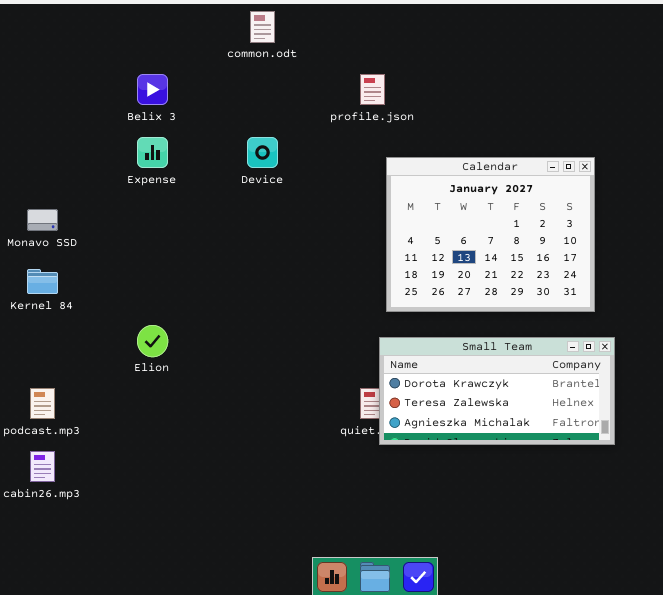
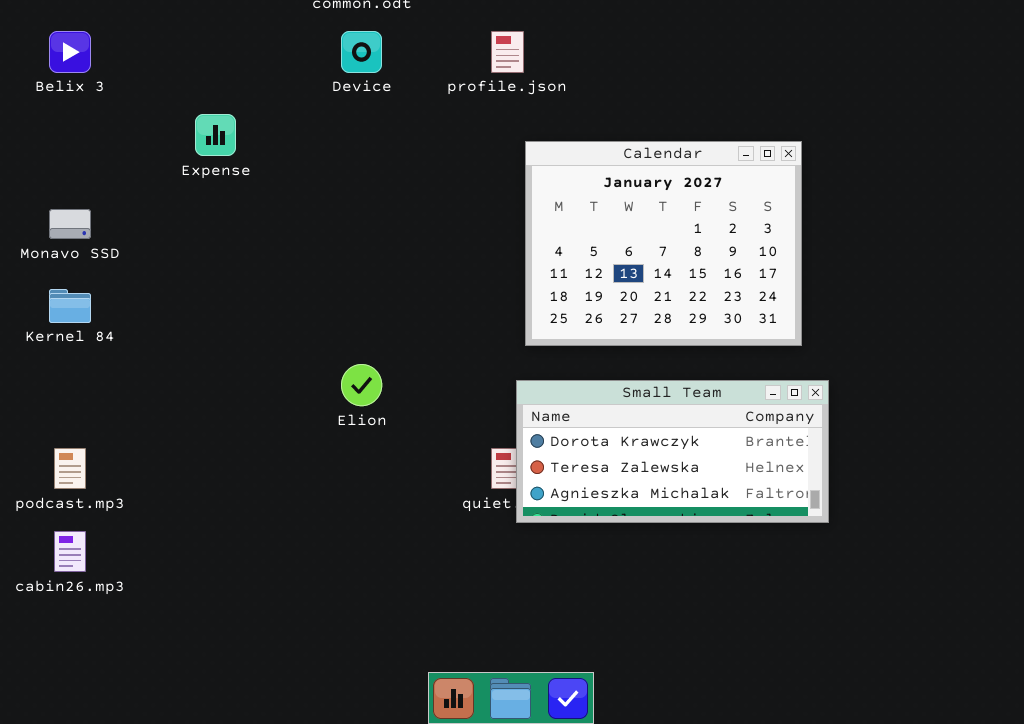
Belix 3: [137,74,168,105] -> [49,31,91,73], moved
Device: [247,137,278,168] -> [341,31,382,73], moved
Elion: [137,325,168,357] -> [341,364,382,406], moved

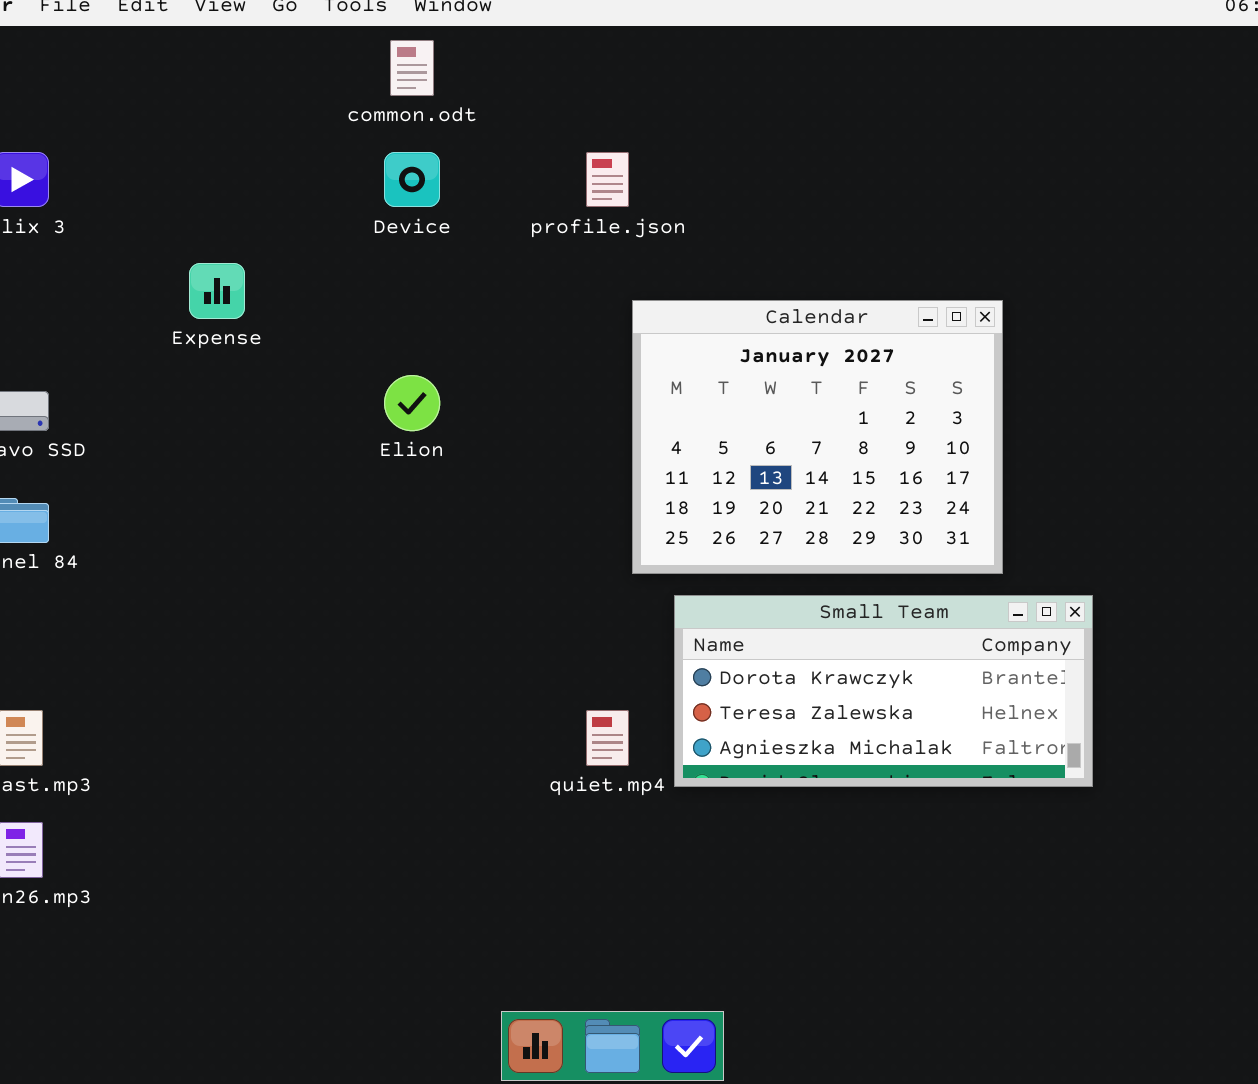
Elion: [341,364,382,406] -> [384,375,440,431], moved
Small Team: [516,380,829,523] -> [674,595,1093,787], moved

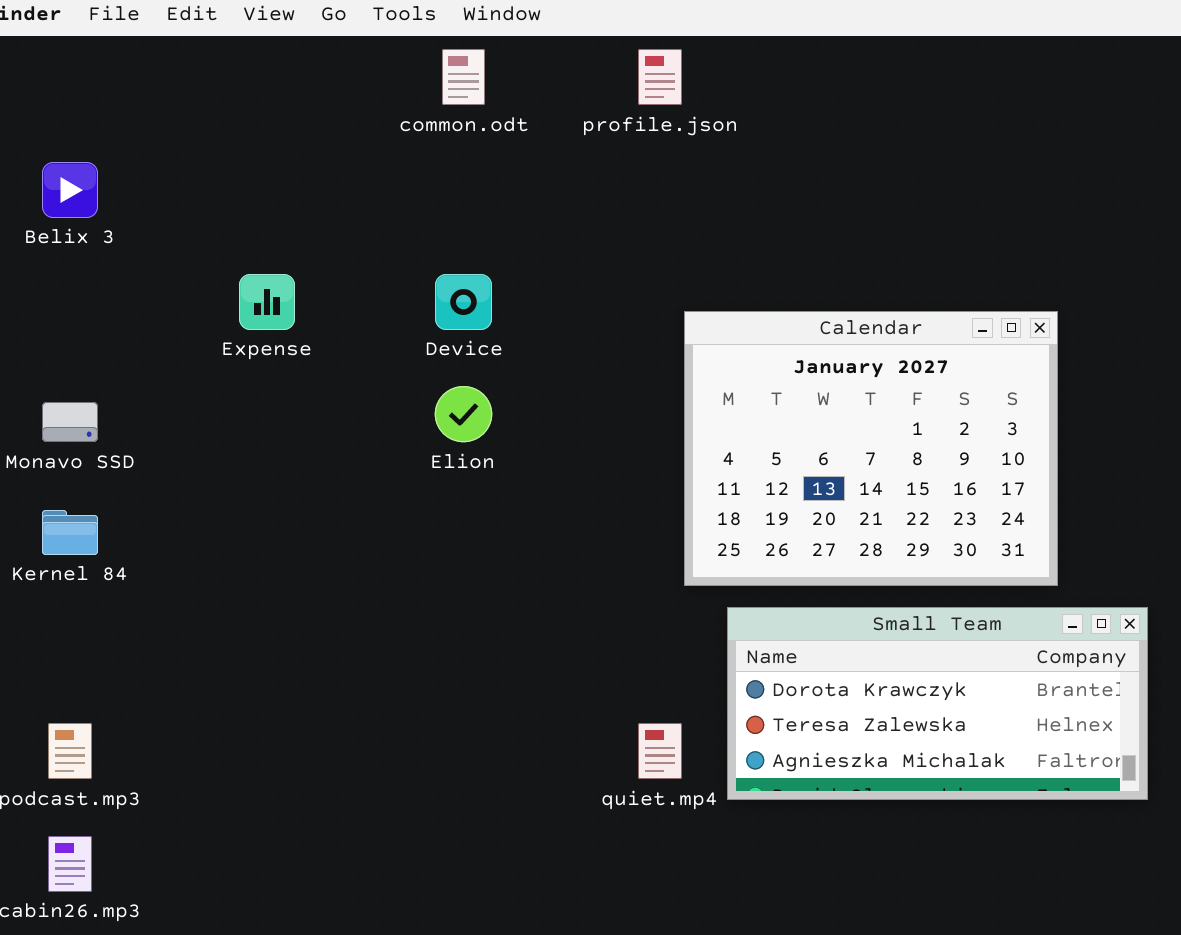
Device: [384,152,440,207] -> [435,274,492,330], moved
profile.json: [586,152,629,207] -> [638,49,682,105], moved

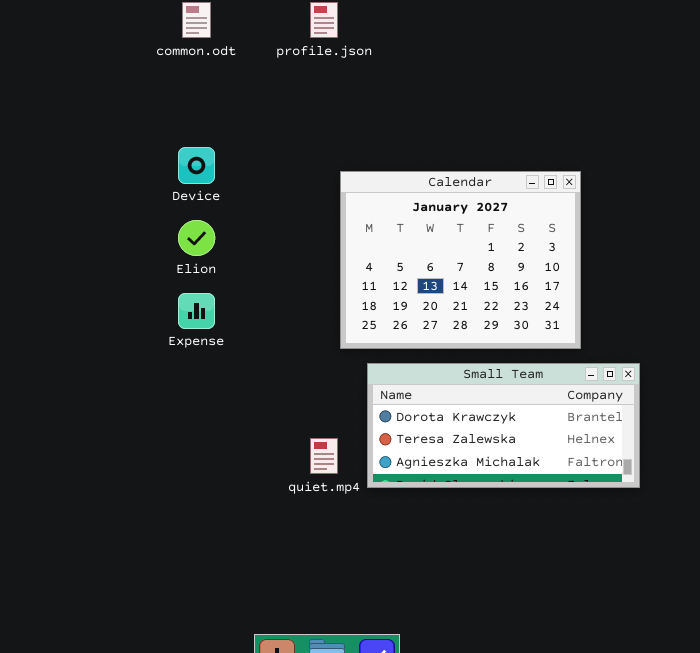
Expense: [239,274,295,330] -> [178,293,215,329], moved

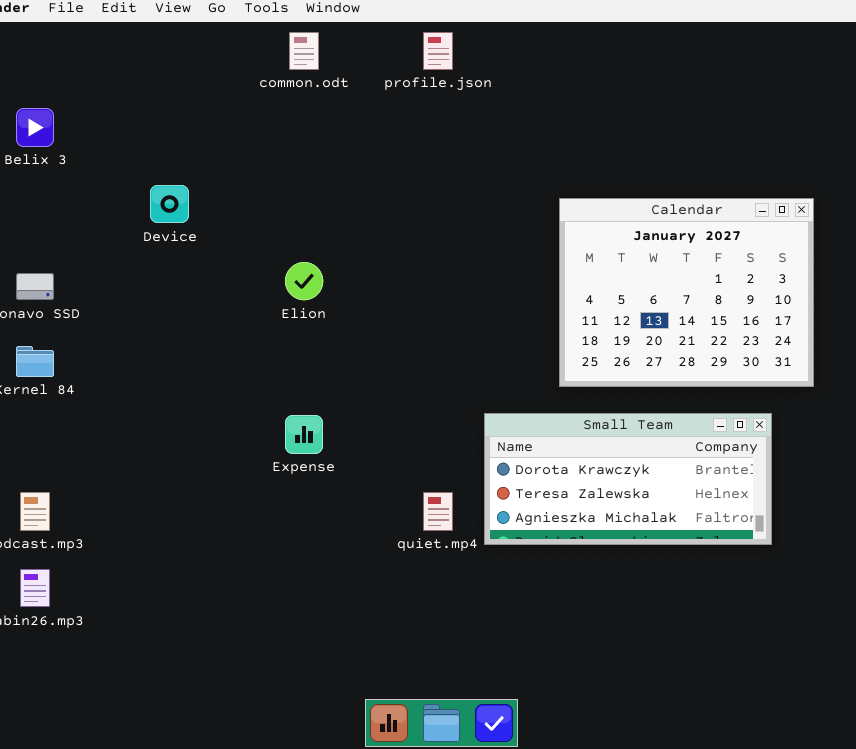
Device: [178,147,215,184] -> [150,185,189,223], moved
Calendar: [340,171,581,349] -> [559,198,814,387], moved
Expense: [178,293,215,329] -> [285,415,323,454], moved

